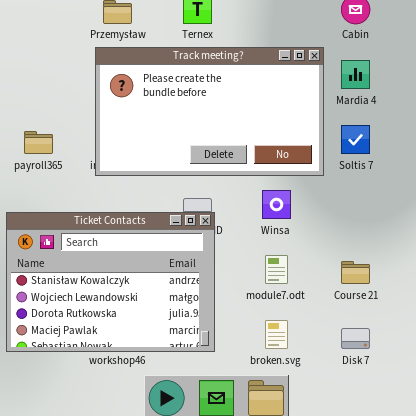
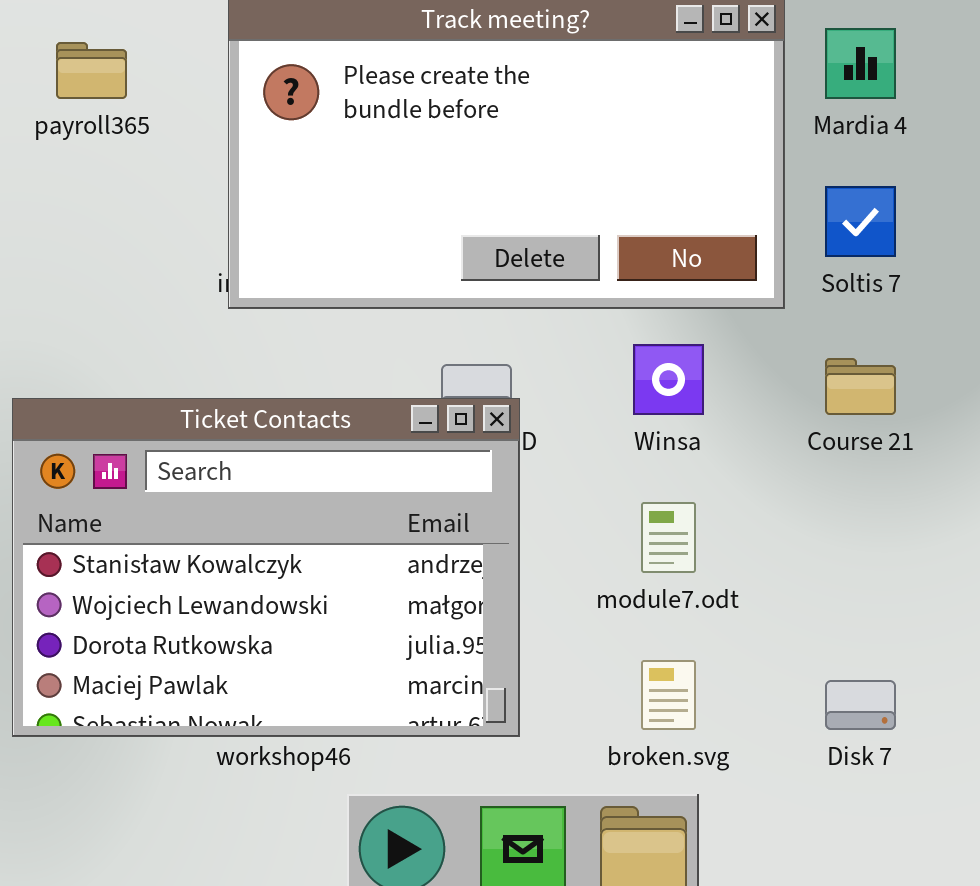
payroll365: [24,131,53,154] -> [56,42,127,99], moved
Course 21: [341,261,370,284] -> [825,358,896,415], moved

